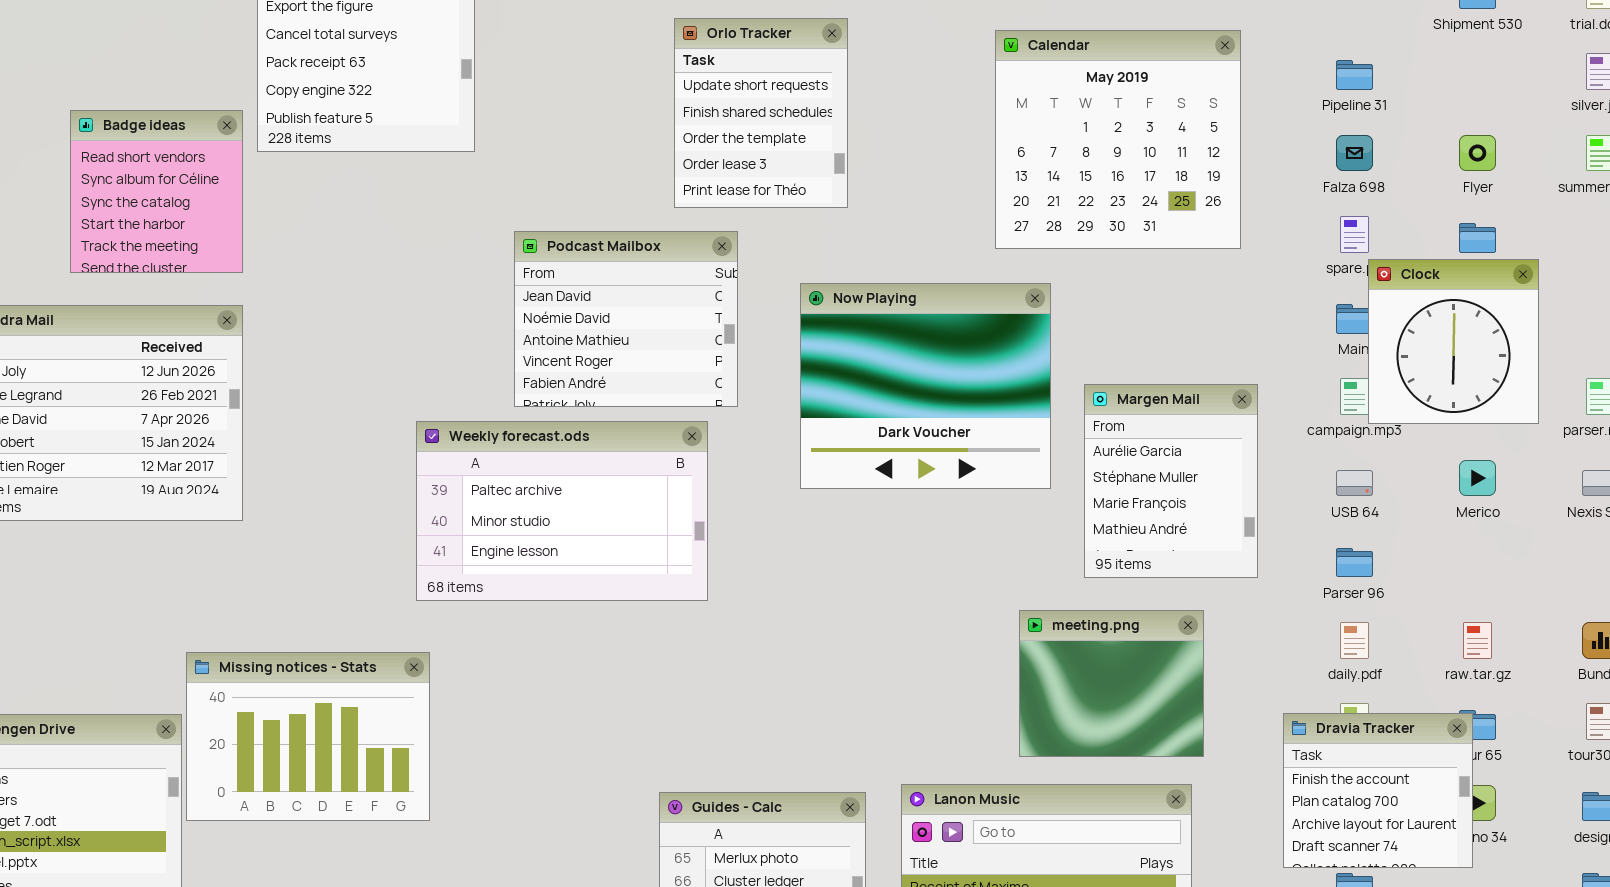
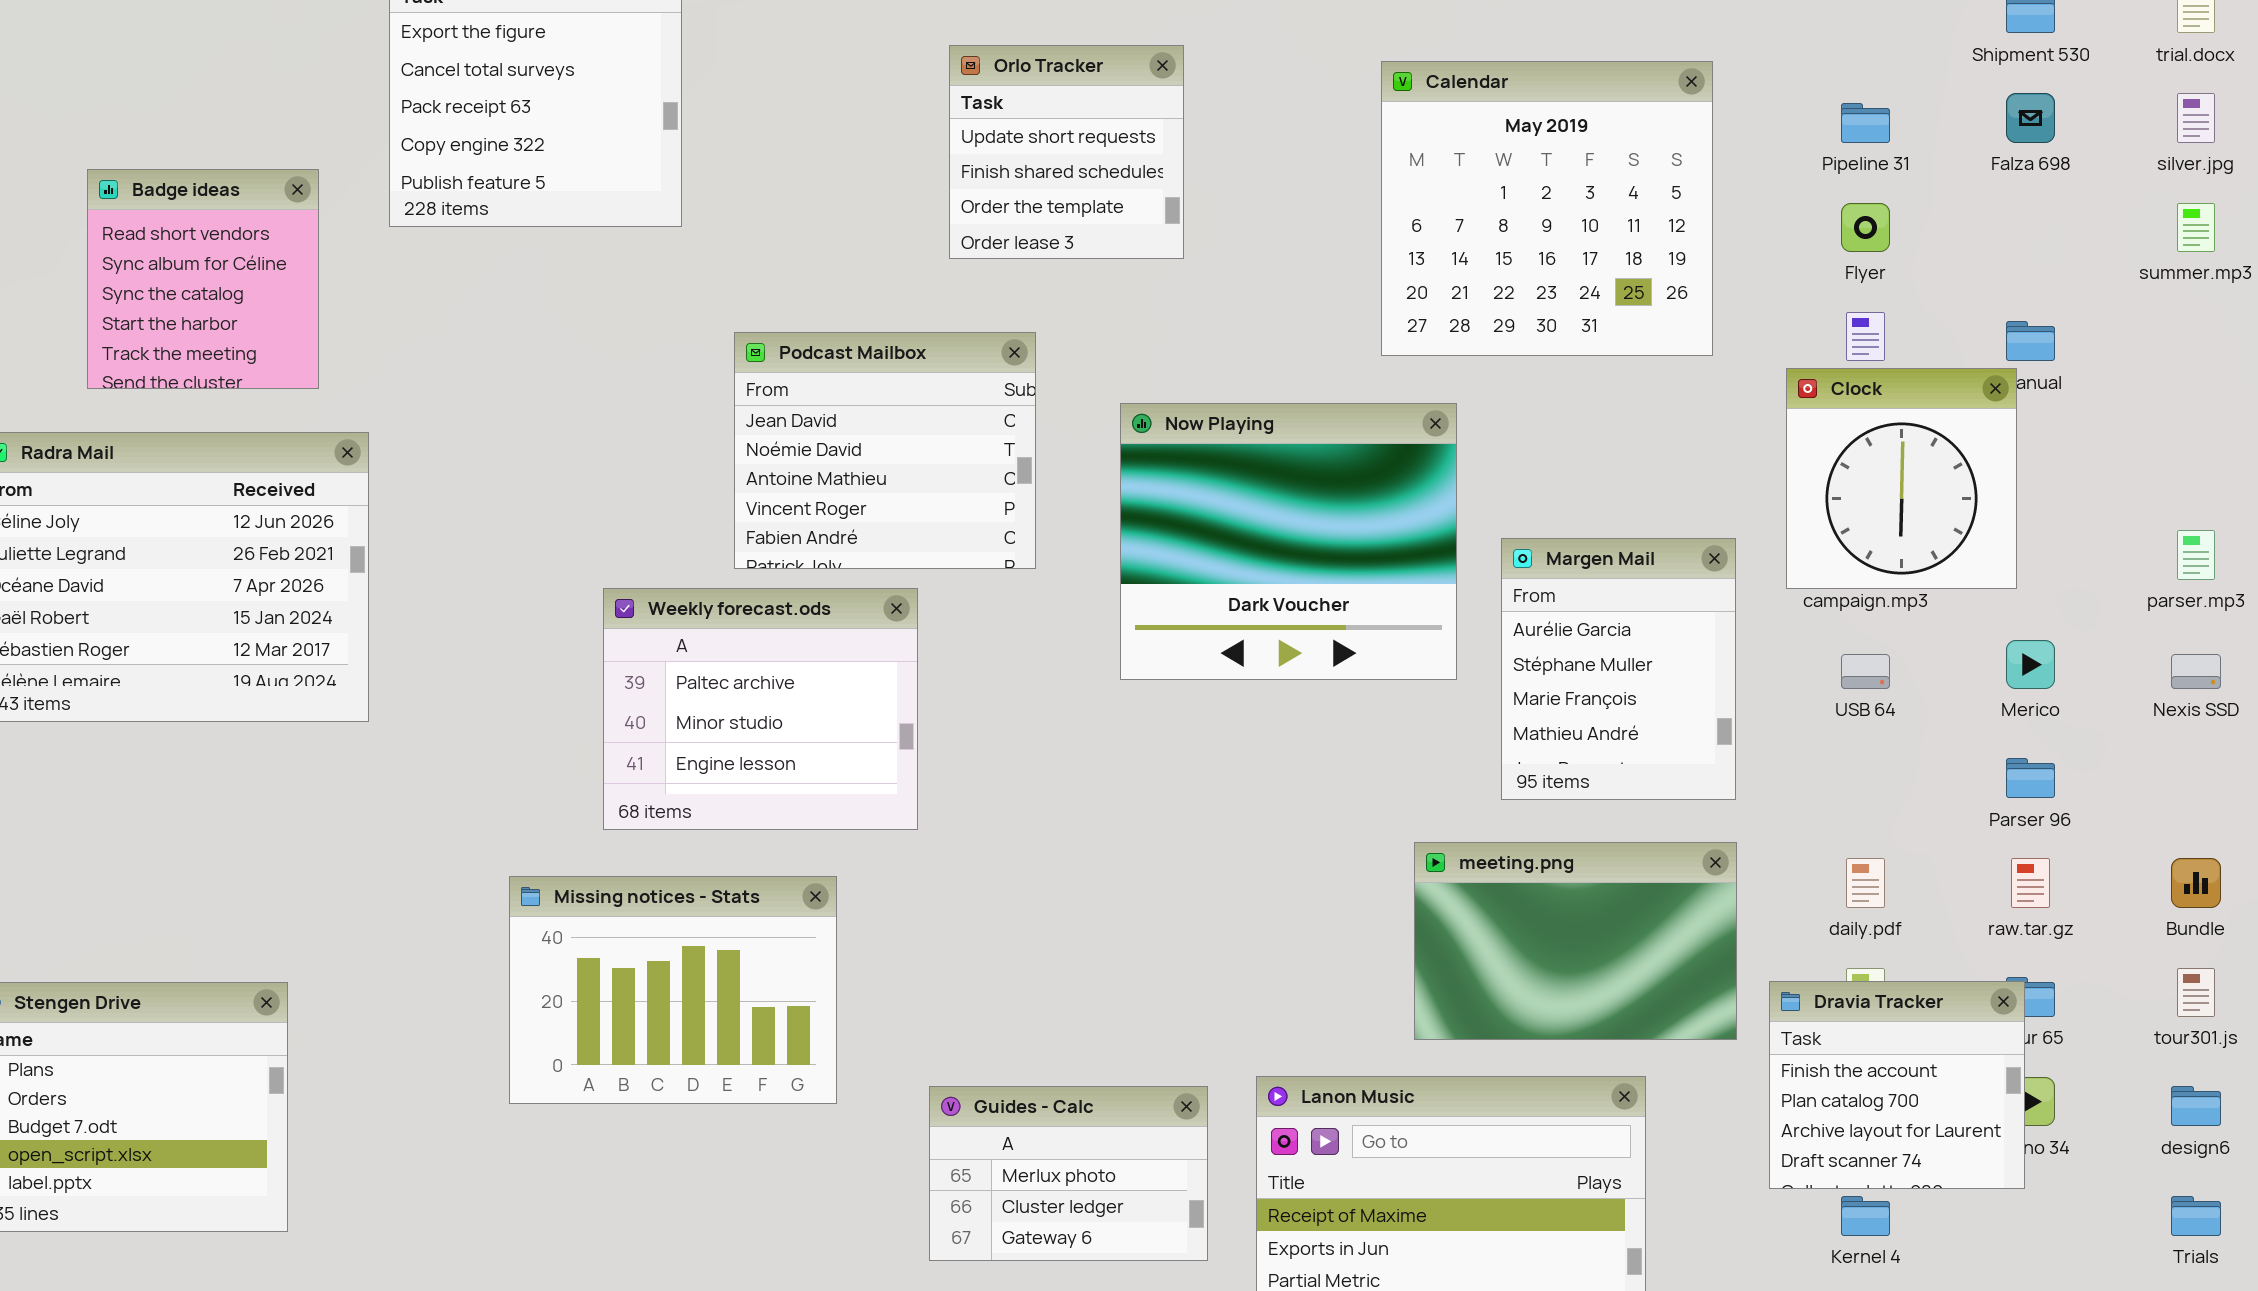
Orlo Tracker: [674,18,848,208] -> [949,45,1184,259], resized
Badge ideas: [70,110,243,273] -> [87,169,319,389], moved
Falza 698: [1336,135,1373,171] -> [2006,93,2055,143], moved
Flyer: [1459,135,1496,171] -> [1841,203,1890,252], moved
Clock: [1368,259,1539,424] -> [1786,368,2017,589], moved
Weekly forecast.ods: [416,421,708,601] -> [603,588,918,830], resized
Parser 96: [1336,548,1373,577] -> [2006,758,2055,798], moved
meeting.png: [1019,610,1204,757] -> [1414,842,1737,1040], resized
Missing notices - Stats: [186,652,430,821] -> [509,876,837,1104], moved

